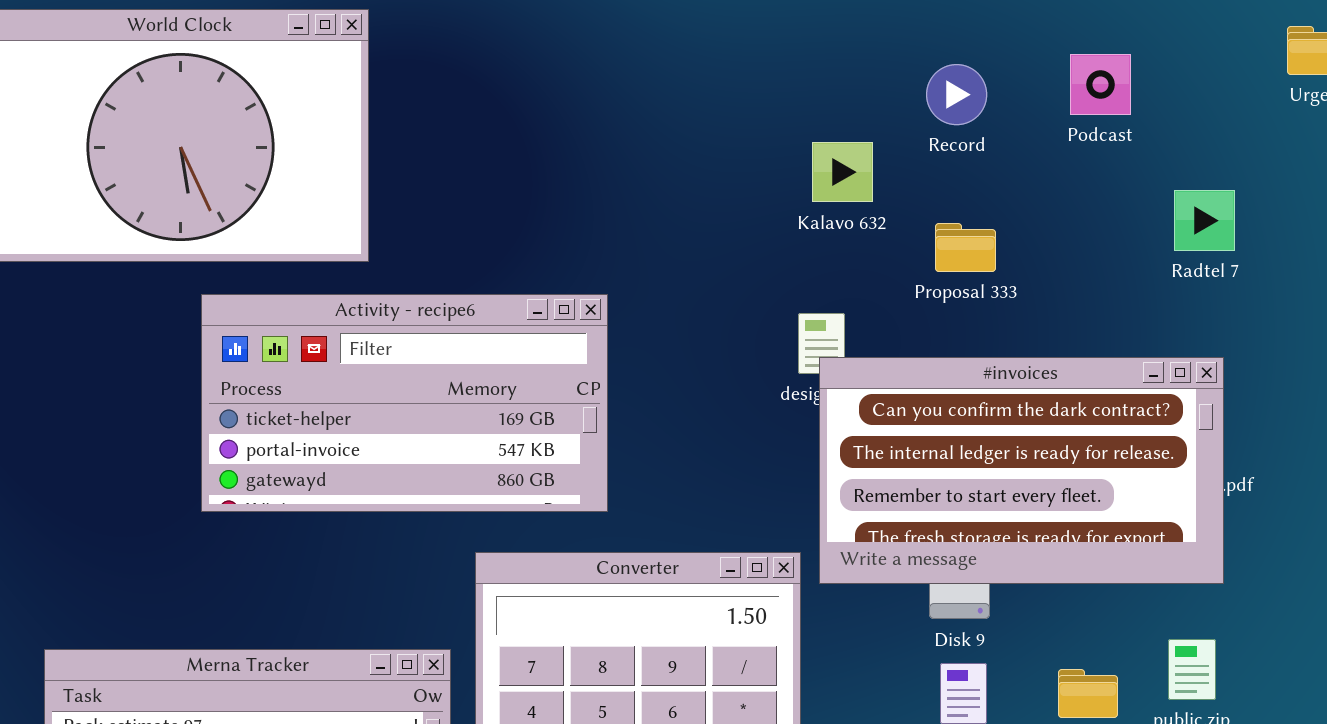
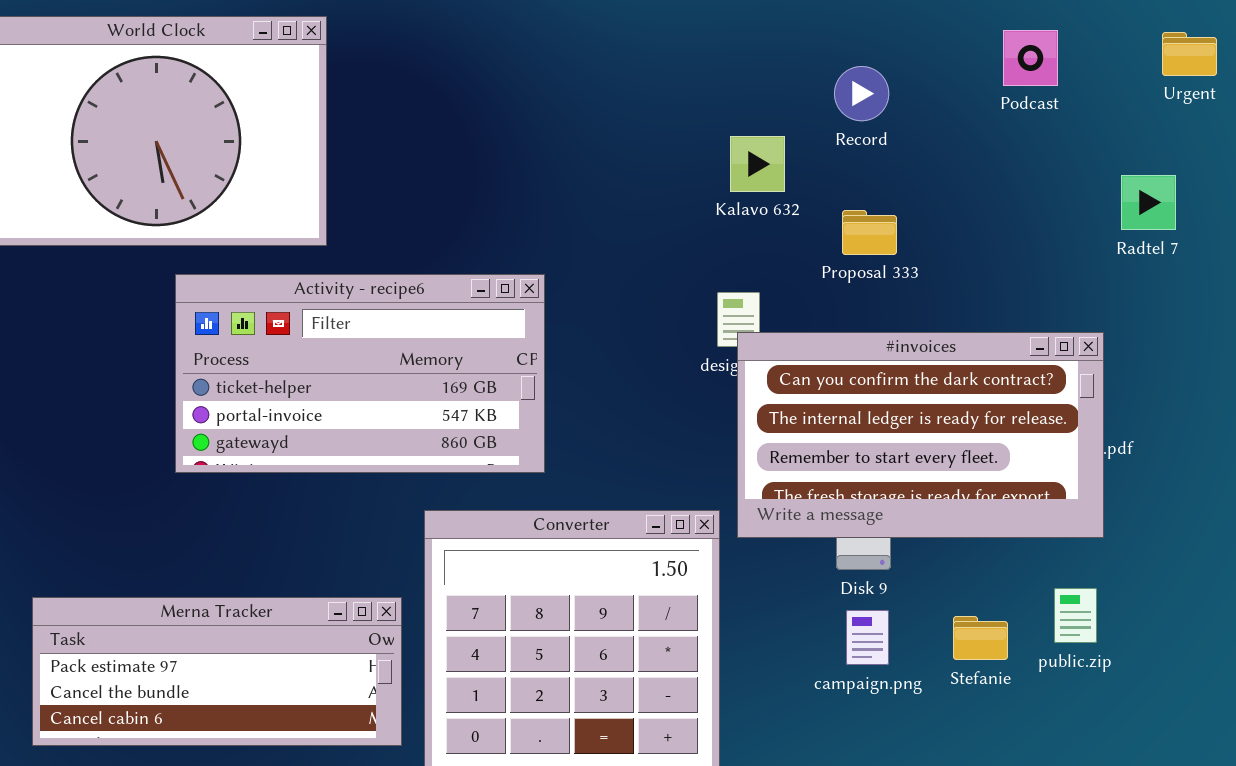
Podcast: [1070,54,1131,115] -> [1003,30,1058,86], moved
Radtel 7: [1174,190,1235,251] -> [1121,175,1176,230], moved

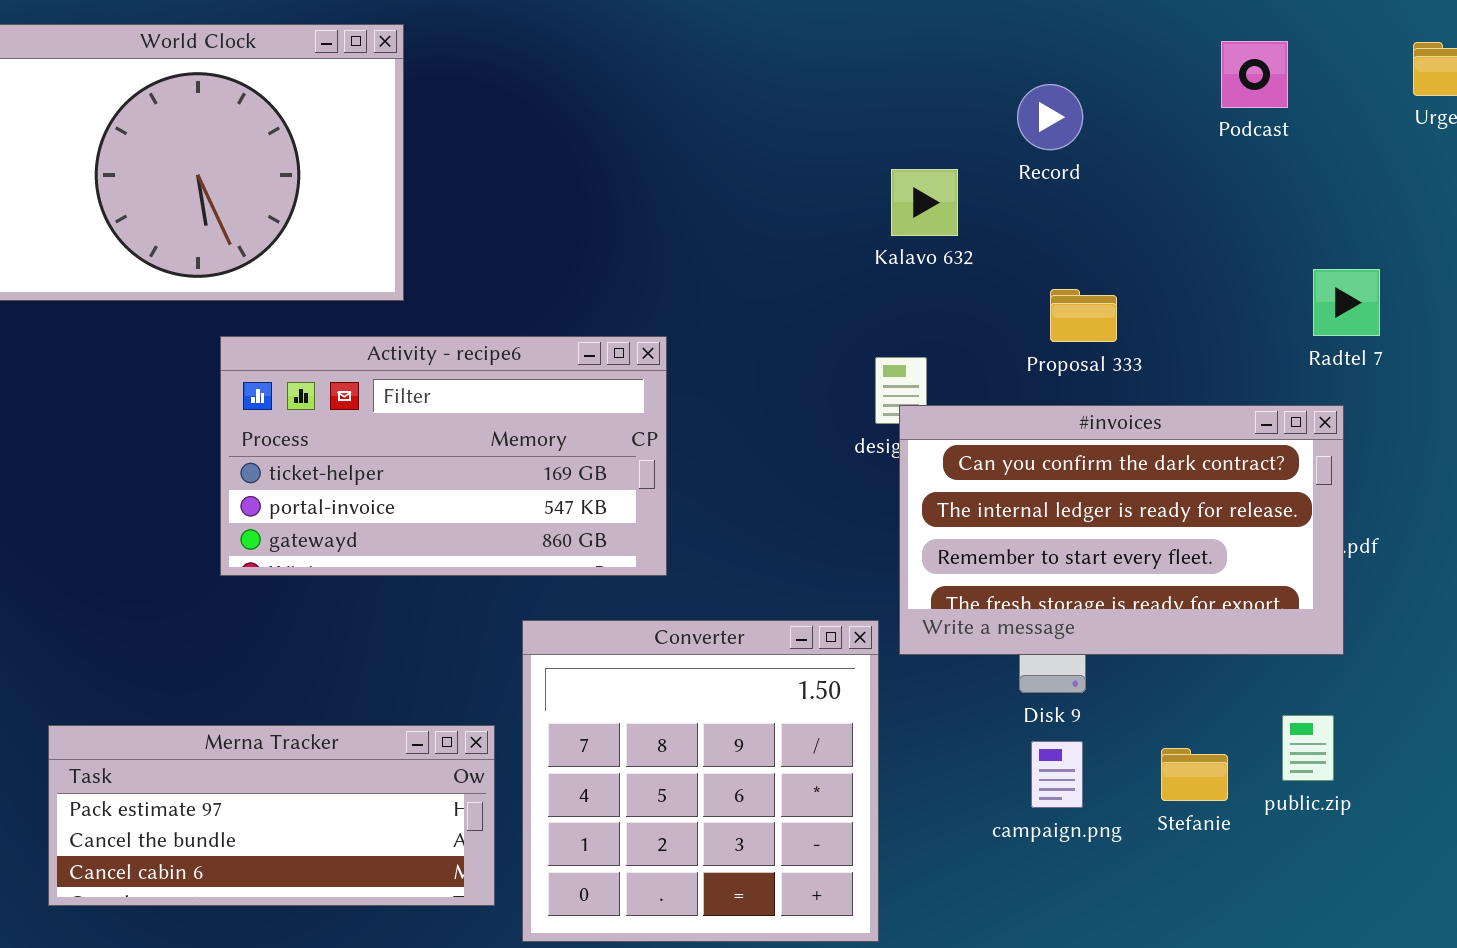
Radtel 7: [1121,175,1176,230] -> [1313,269,1380,336], moved
Proposal 333: [842,210,897,255] -> [1050,289,1117,342], moved

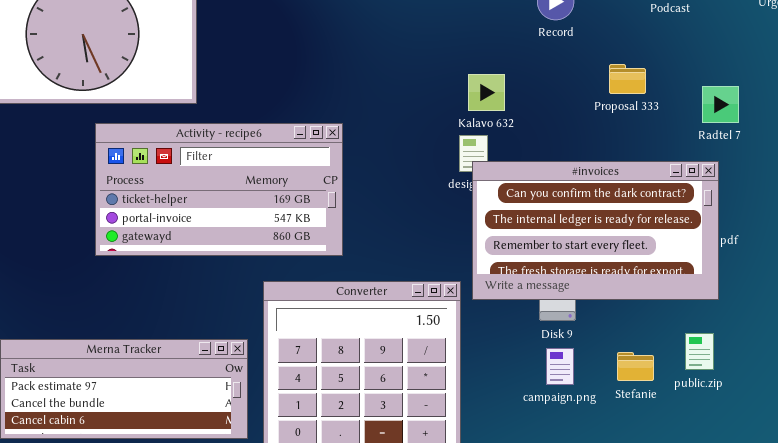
Kalavo 632: [891,169,958,236] -> [468,74,505,111], moved
Proposal 333: [1050,289,1117,342] -> [609,64,646,94], moved

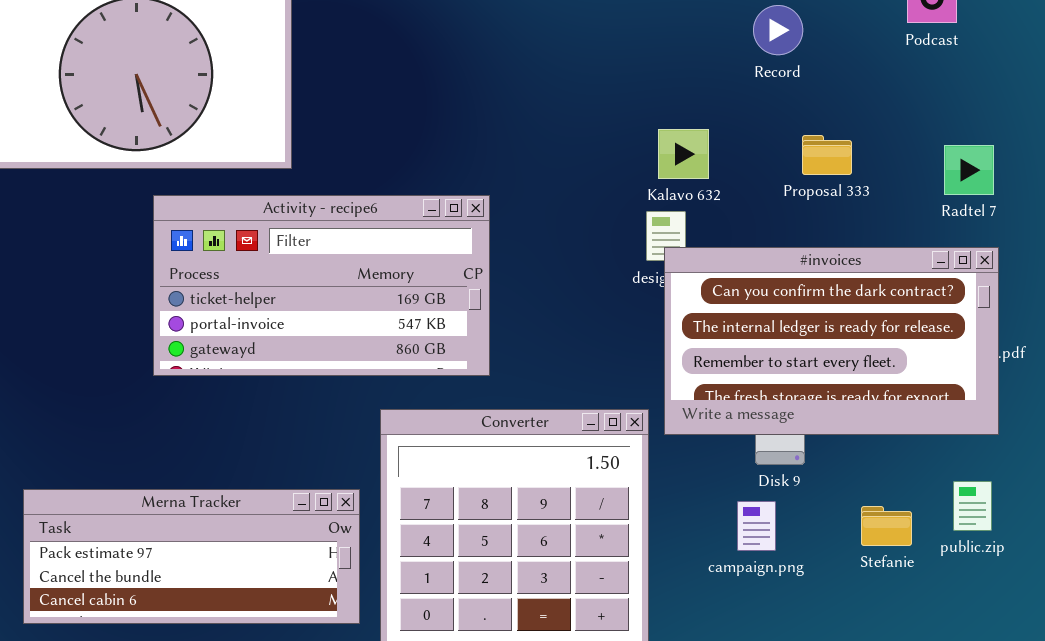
Proposal 333: [609,64,646,94] -> [802,135,852,175], moved
Radtel 7: [702,86,739,123] -> [944,145,994,195], moved
campaign.png: [546,348,574,385] -> [737,501,776,551], moved

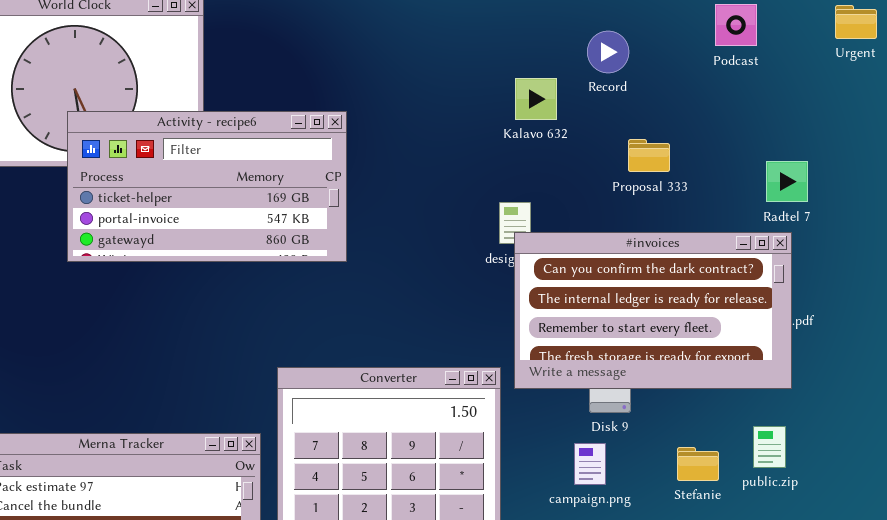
Kalavo 632: [658,129,709,179] -> [515,78,557,120], moved
Radtel 7: [944,145,994,195] -> [766,161,808,202], moved
Activity - recipe6: [153,195,490,376] -> [67,111,347,262], moved

